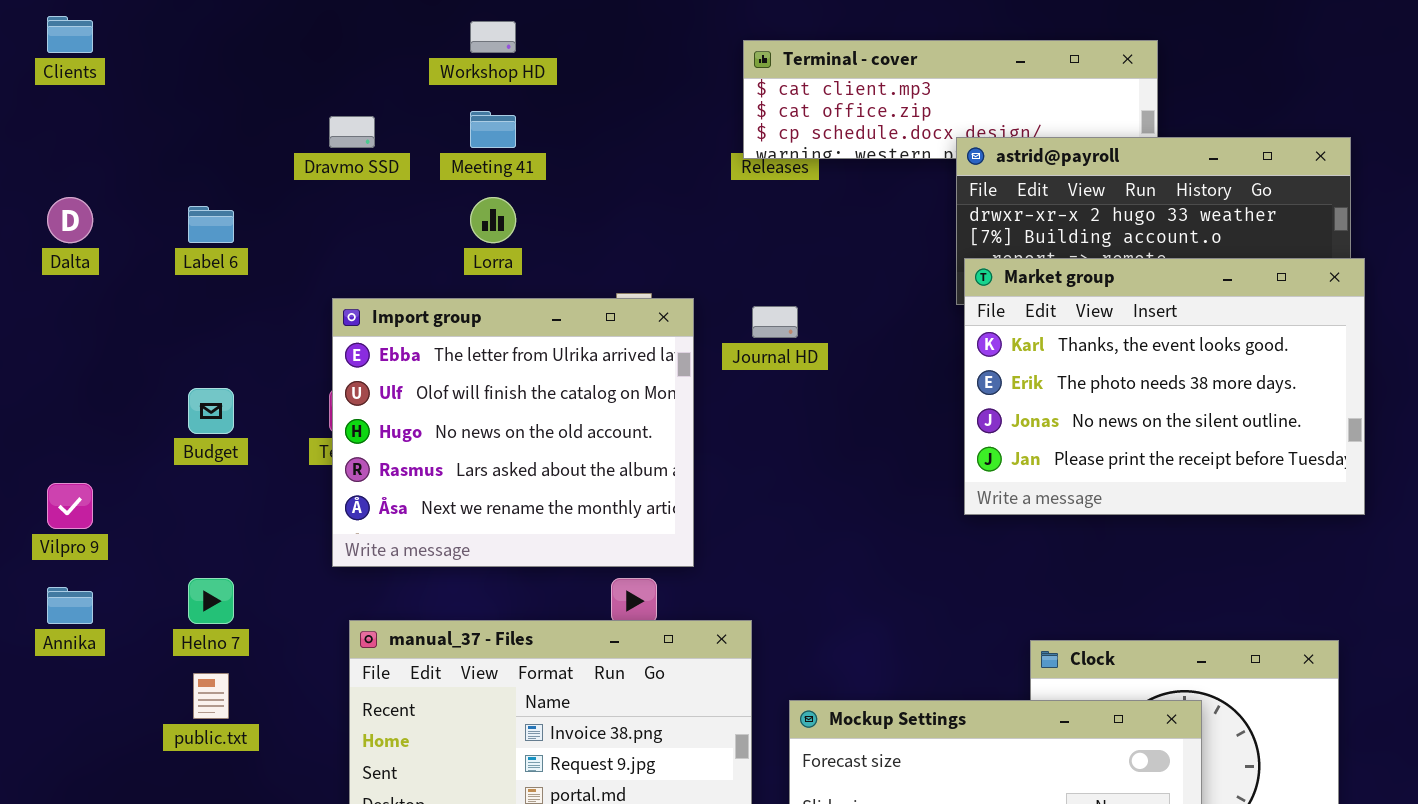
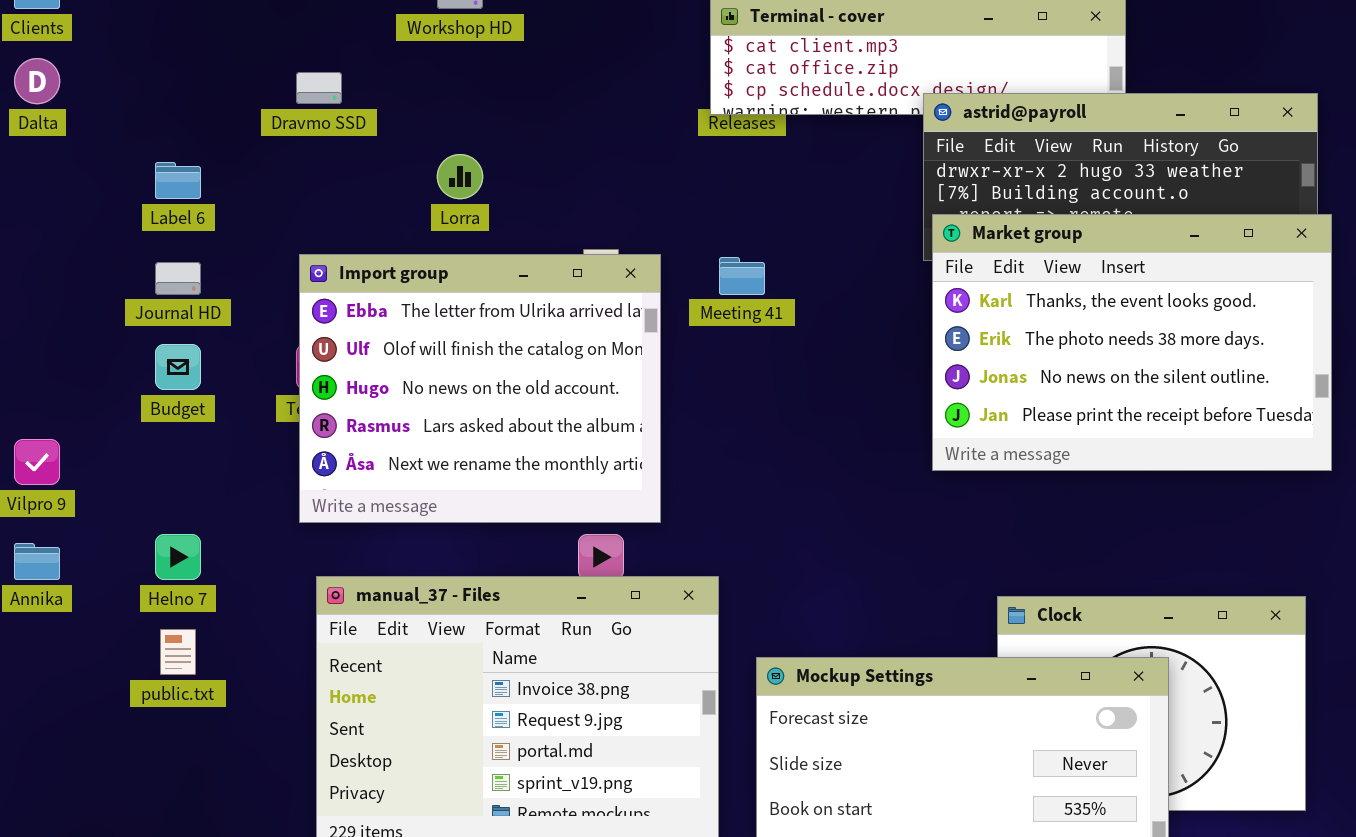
Meeting 41: [470,111,516,148] -> [719,257,765,295], moved
Dalta: [47,197,93,243] -> [14,58,60,104], moved
Journal HD: [752,306,798,338] -> [155,262,201,295], moved

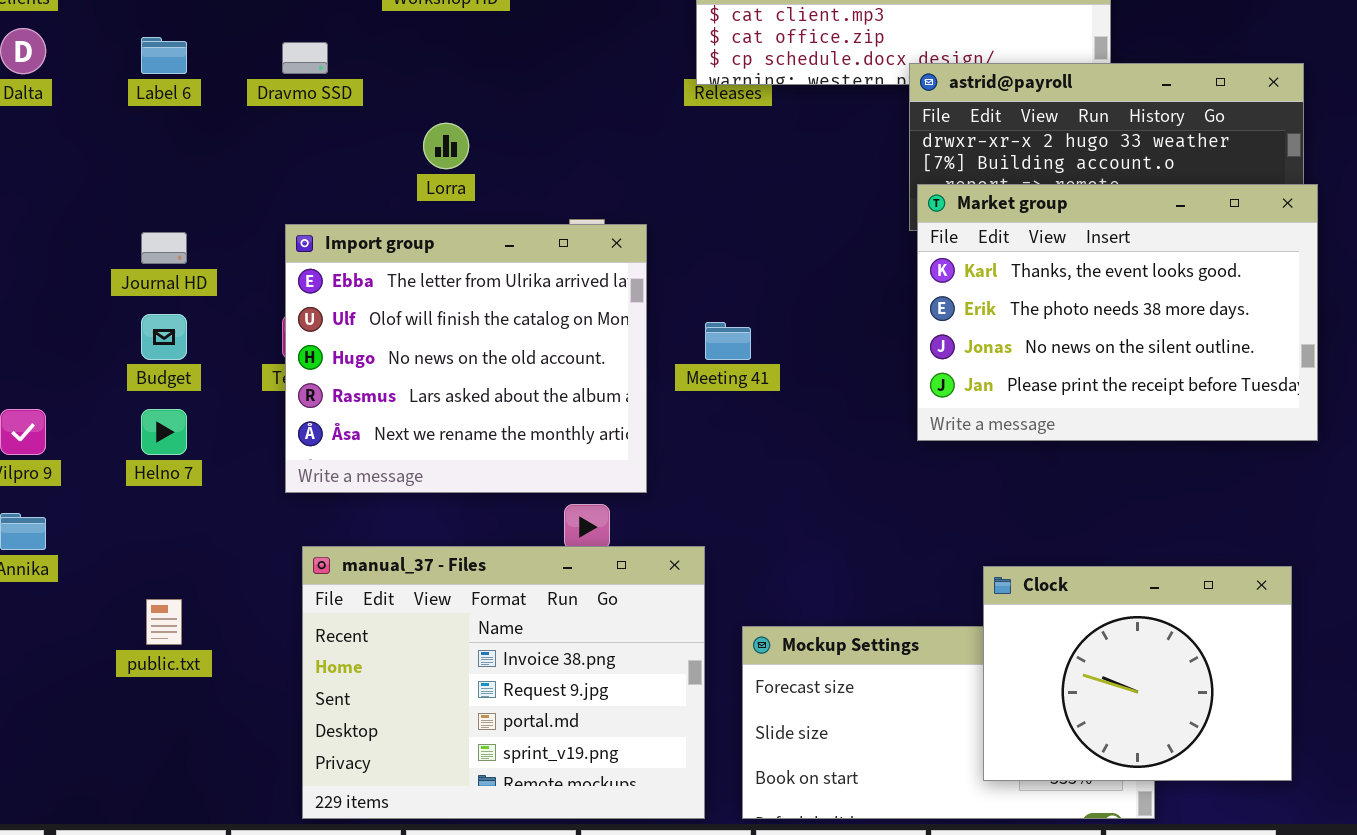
Label 6: [155,162,201,199] -> [141,37,187,74], moved
Meeting 41: [719,257,765,295] -> [705,322,751,360], moved
Helno 7: [155,534,201,580] -> [141,409,187,455], moved
Clock: [997,596,1306,811] -> [983,566,1292,781], raised

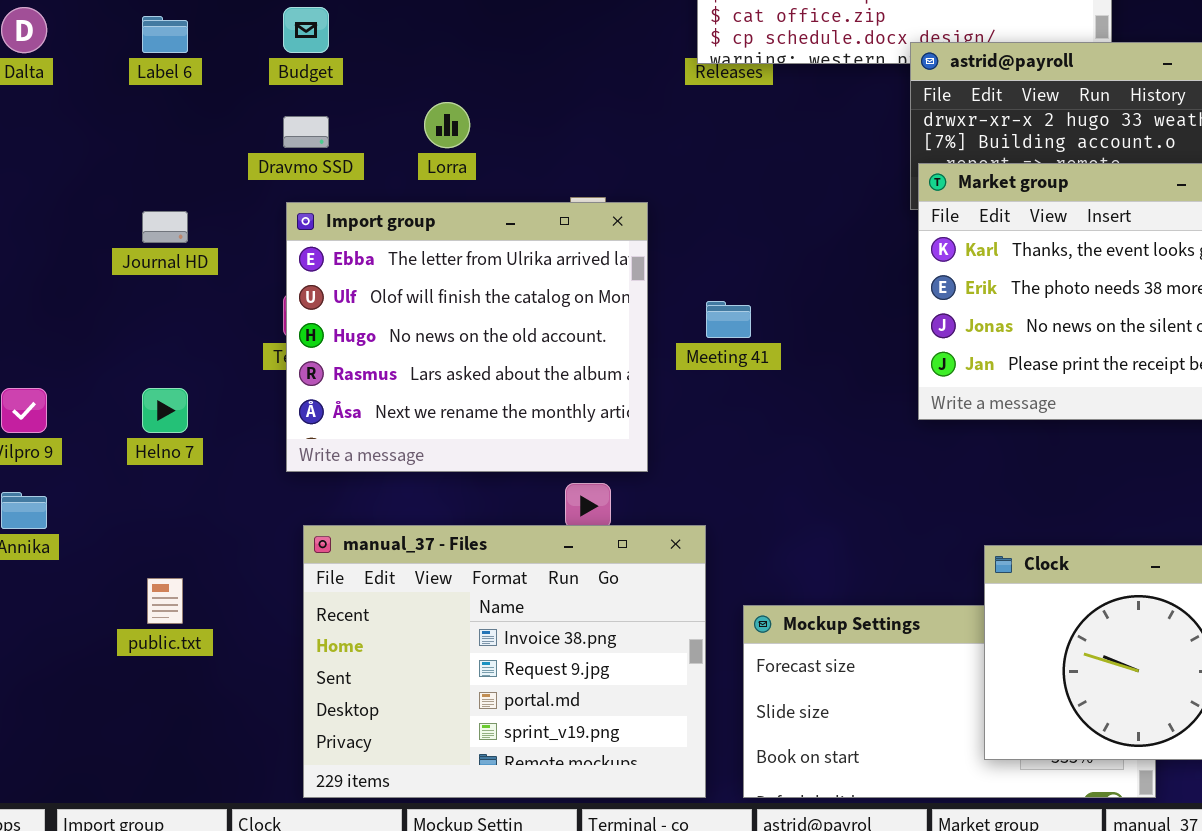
Dravmo SSD: [282,42,328,74] -> [283,116,329,148], moved
Budget: [141,314,187,360] -> [283,7,329,53], moved

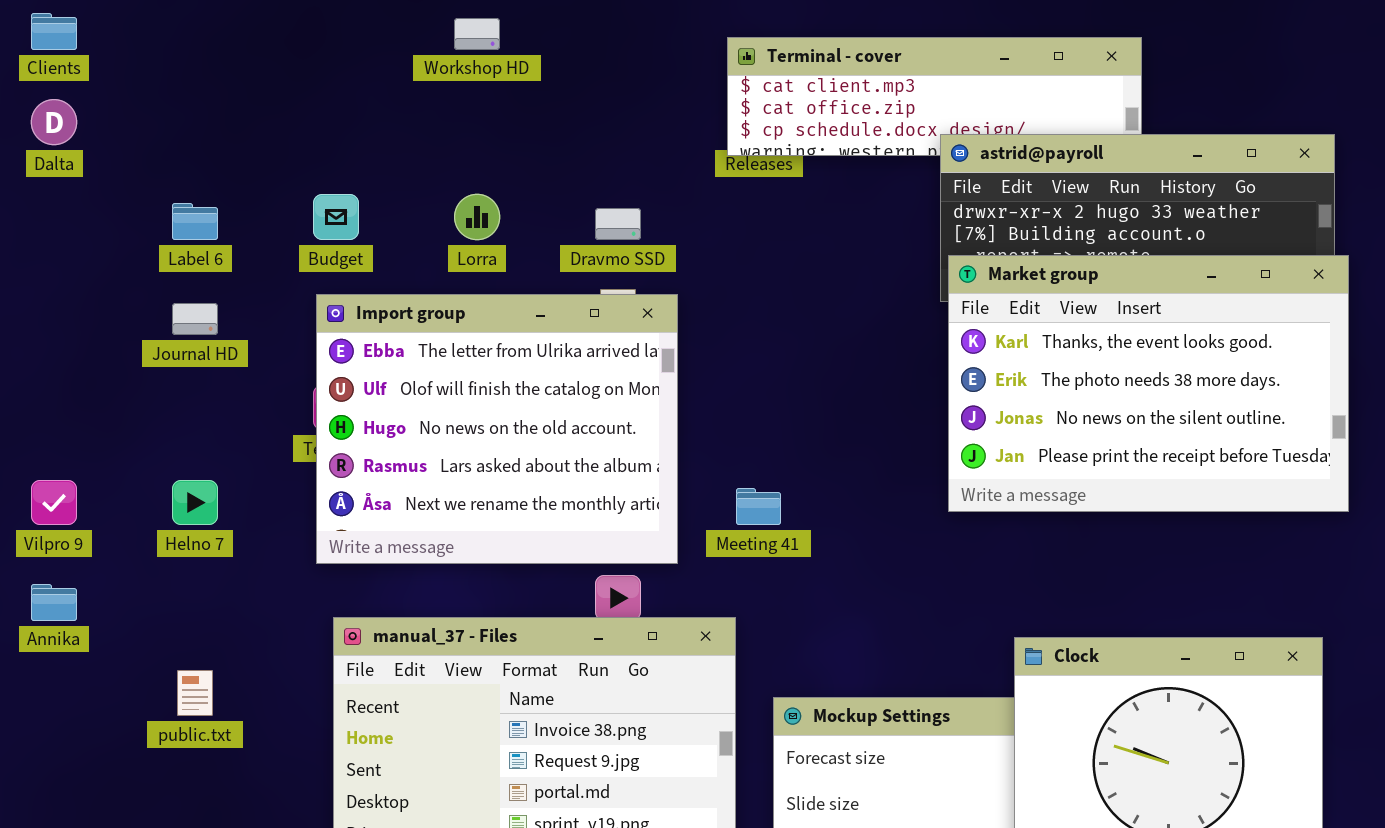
Budget: [283,7,329,53] -> [313,194,359,240], moved
Label 6: [142,16,188,53] -> [172,203,218,240], moved
Dravmo SSD: [283,116,329,148] -> [595,208,641,240], moved
Meeting 41: [706,301,751,338] -> [736,488,781,525], moved

